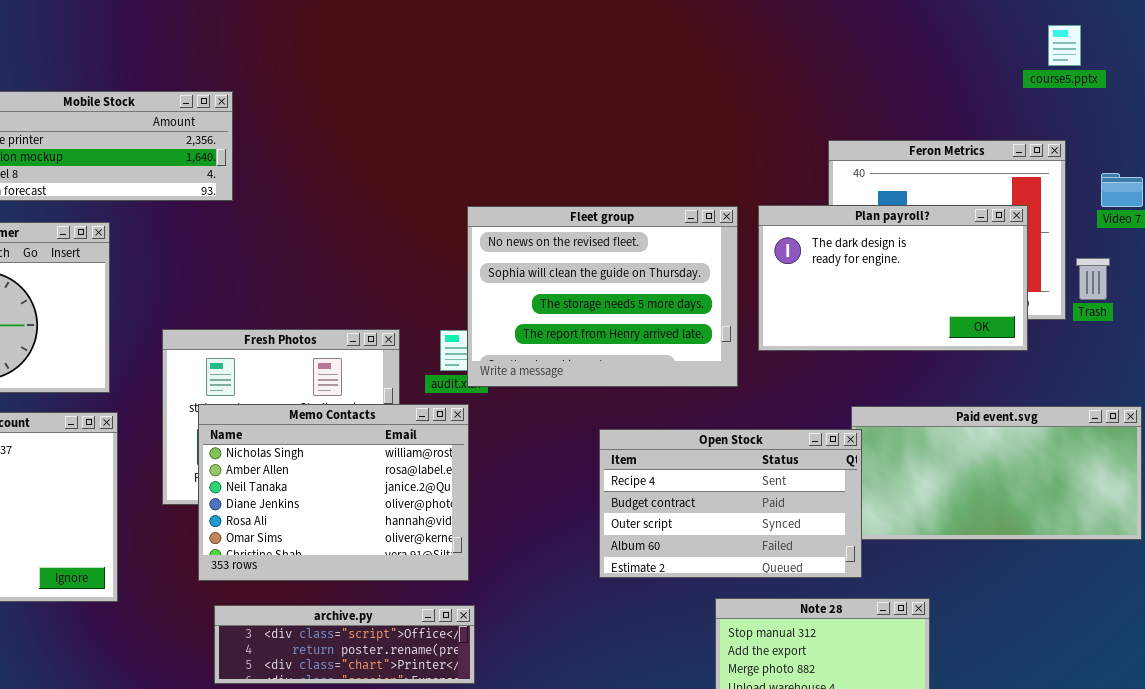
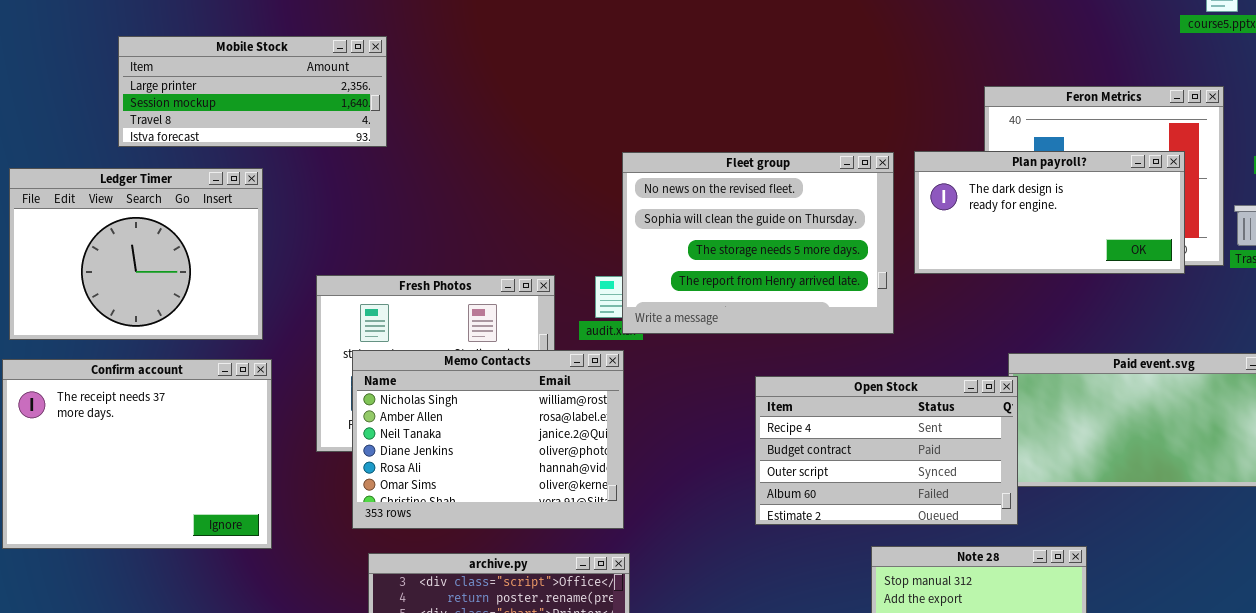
Plan payroll?: [758,205,1028,351] -> [914,151,1185,274], resized

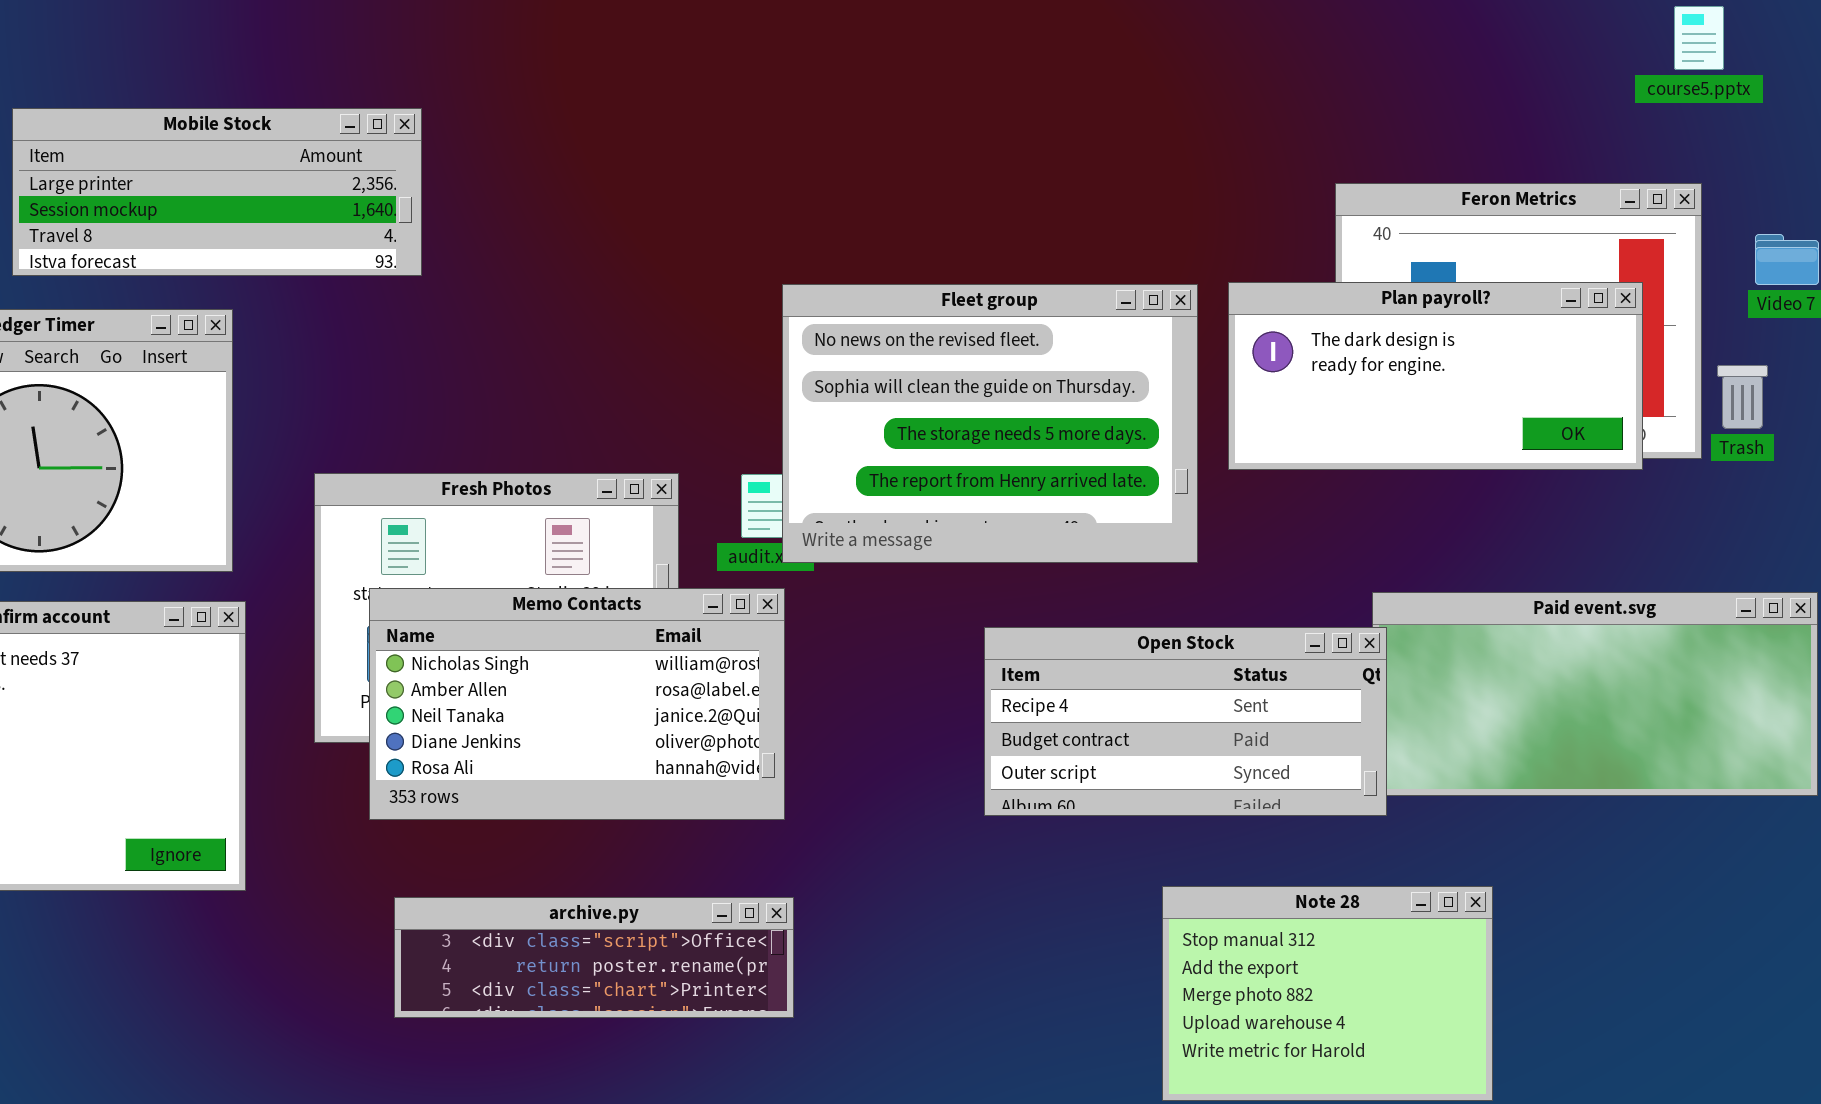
Memo Contacts: [352,350,624,529] -> [369,588,785,820], resized
Open Stock: [755,376,1018,525] -> [984,627,1387,816], resized

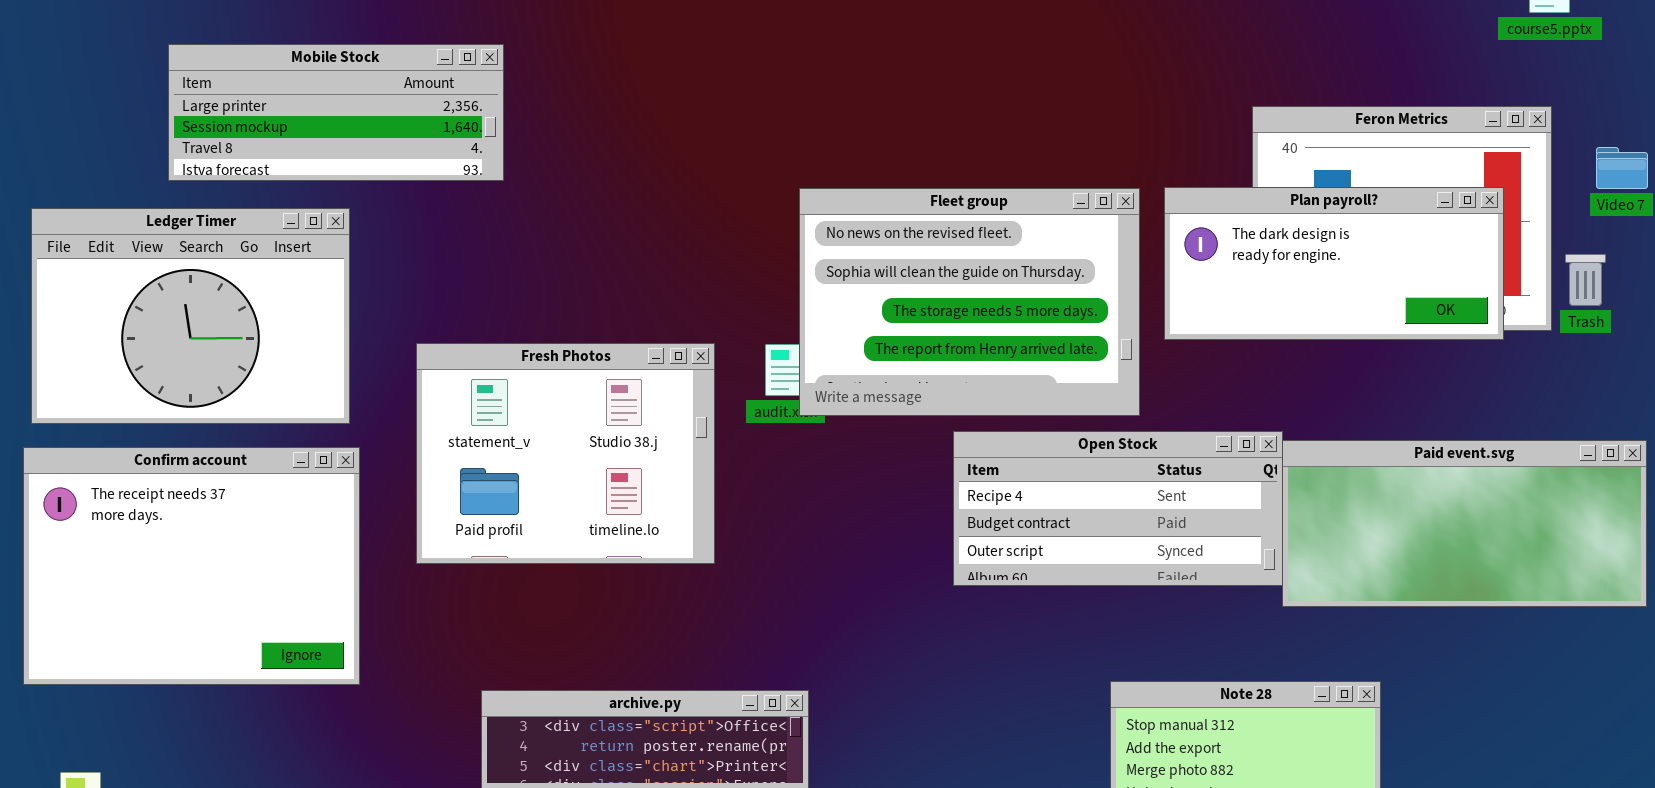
Memo Contacts: [369,588,785,820] -> none, closed
Open Stock: [984,627,1387,816] -> [953,431,1283,586], moved

